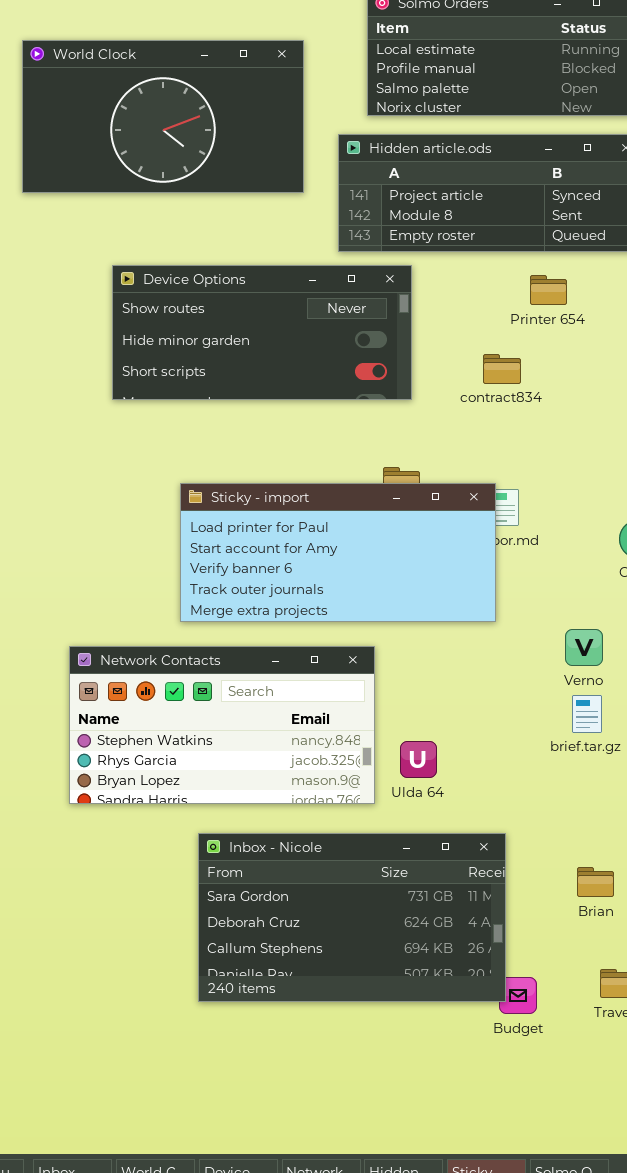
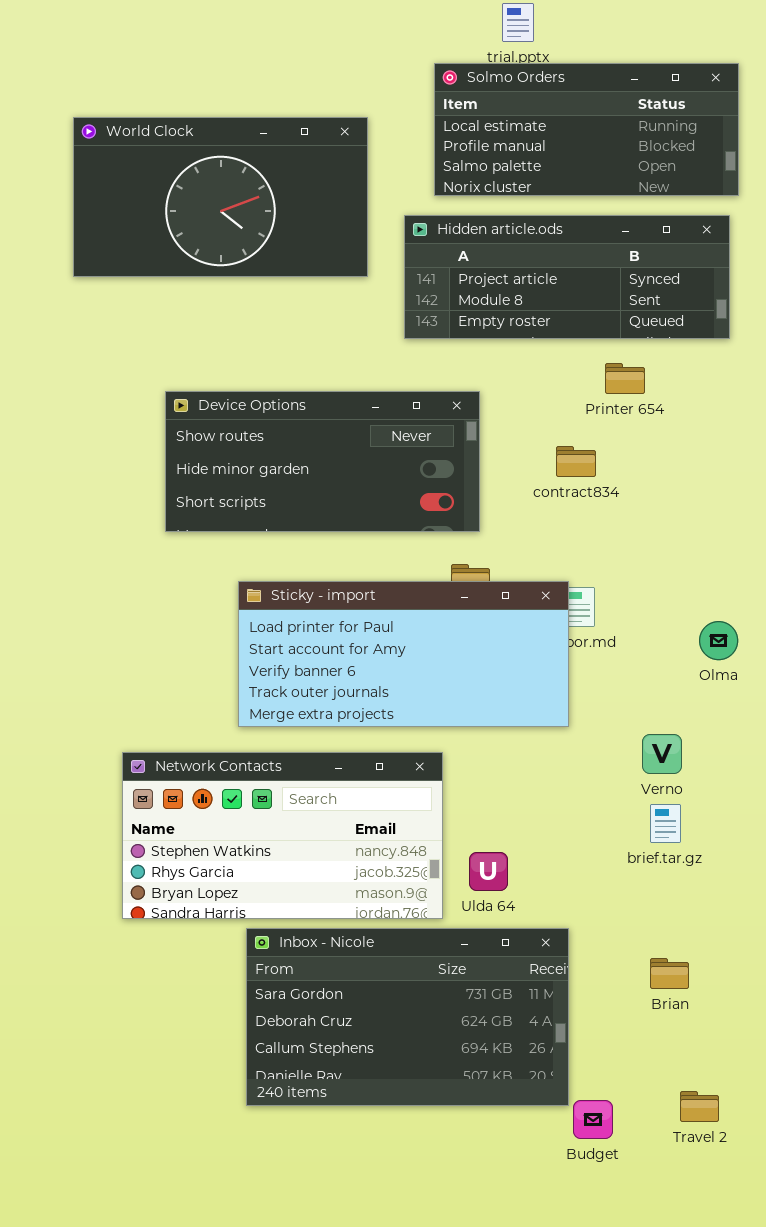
Device Options: [112,265,412,400] -> [165,391,480,532], moved
Inbox - Nicole: [198,833,506,1002] -> [246,928,569,1106], moved
Brian: [577,867,614,897] -> [650,958,689,989], moved

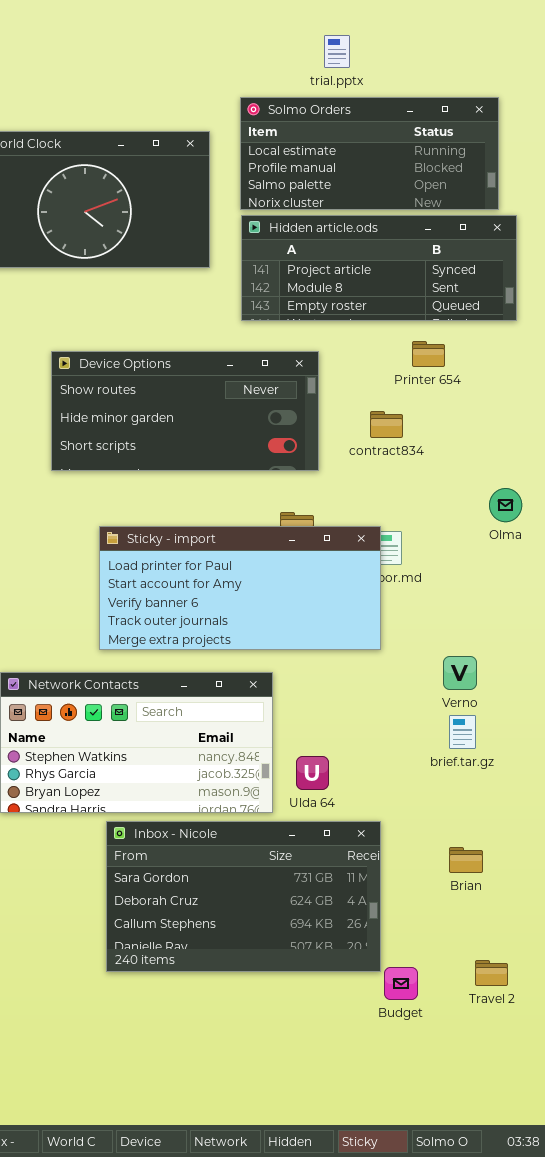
Solmo Orders: [434,63,739,196] -> [240,97,499,210], moved
Device Options: [165,391,480,532] -> [51,351,319,471], moved
Olma: [699,621,738,660] -> [489,488,522,522], moved

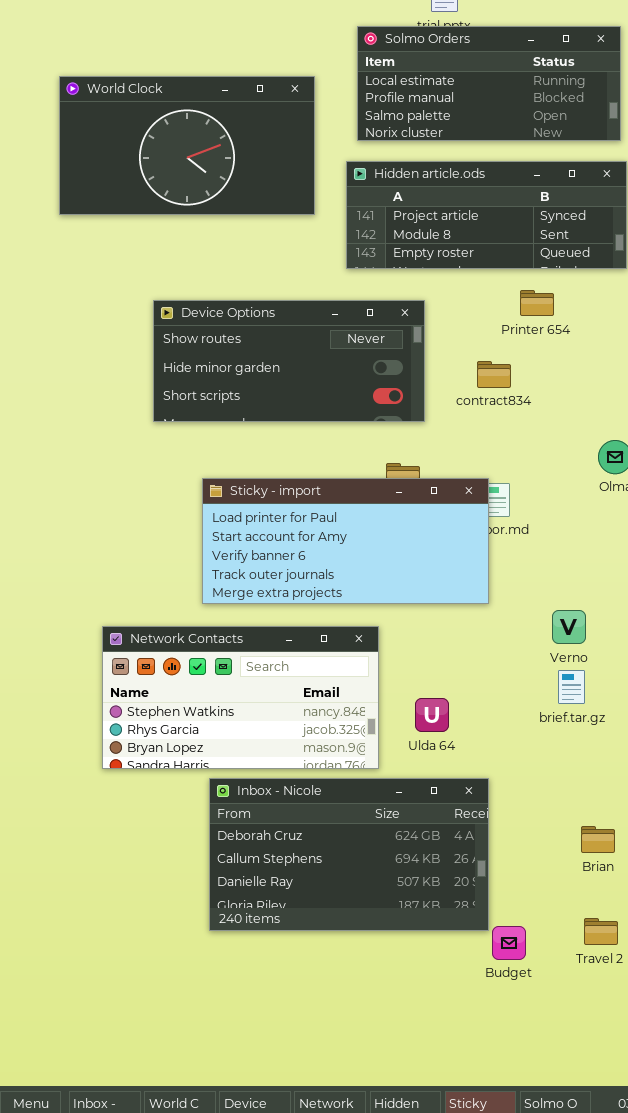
Solmo Orders: [240,97,499,210] -> [357,26,621,141], moved
Ulda 64: [296,756,329,790] -> [415,698,449,732], moved
Inbox - Nicole: [106,821,381,972] -> [209,778,489,931], scrolled down 1 row
Brian: [449,847,483,873] -> [581,826,615,853], moved

